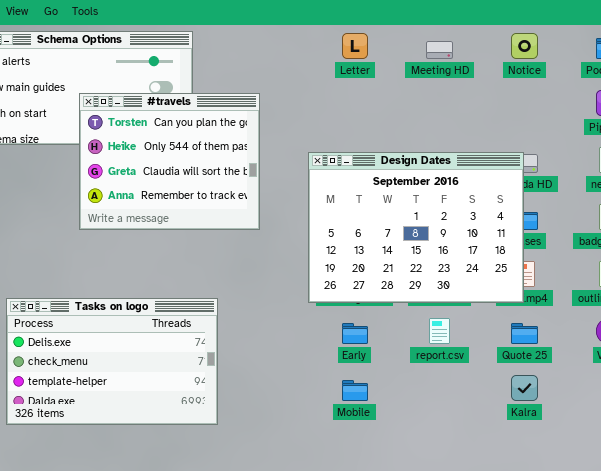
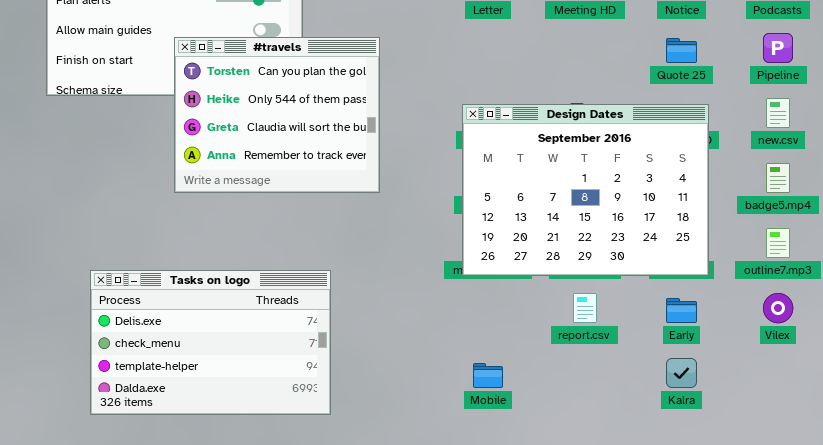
Design Dates: [308,152,524,303] -> [462,104,709,276], moved
Early: [342,323,368,344] -> [666,298,697,323], moved
Quote 25: [511,323,538,344] -> [666,38,697,63], moved

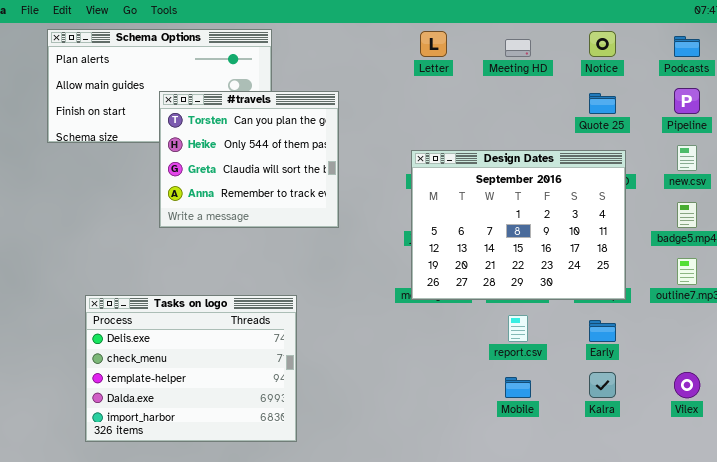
Tasks on logo: [90,270,331,415] -> [85,295,297,442], resized
Vilex: [763,293,793,323] -> [674,372,700,398], moved
Mobile: [473,363,503,388] -> [505,377,531,398], moved

